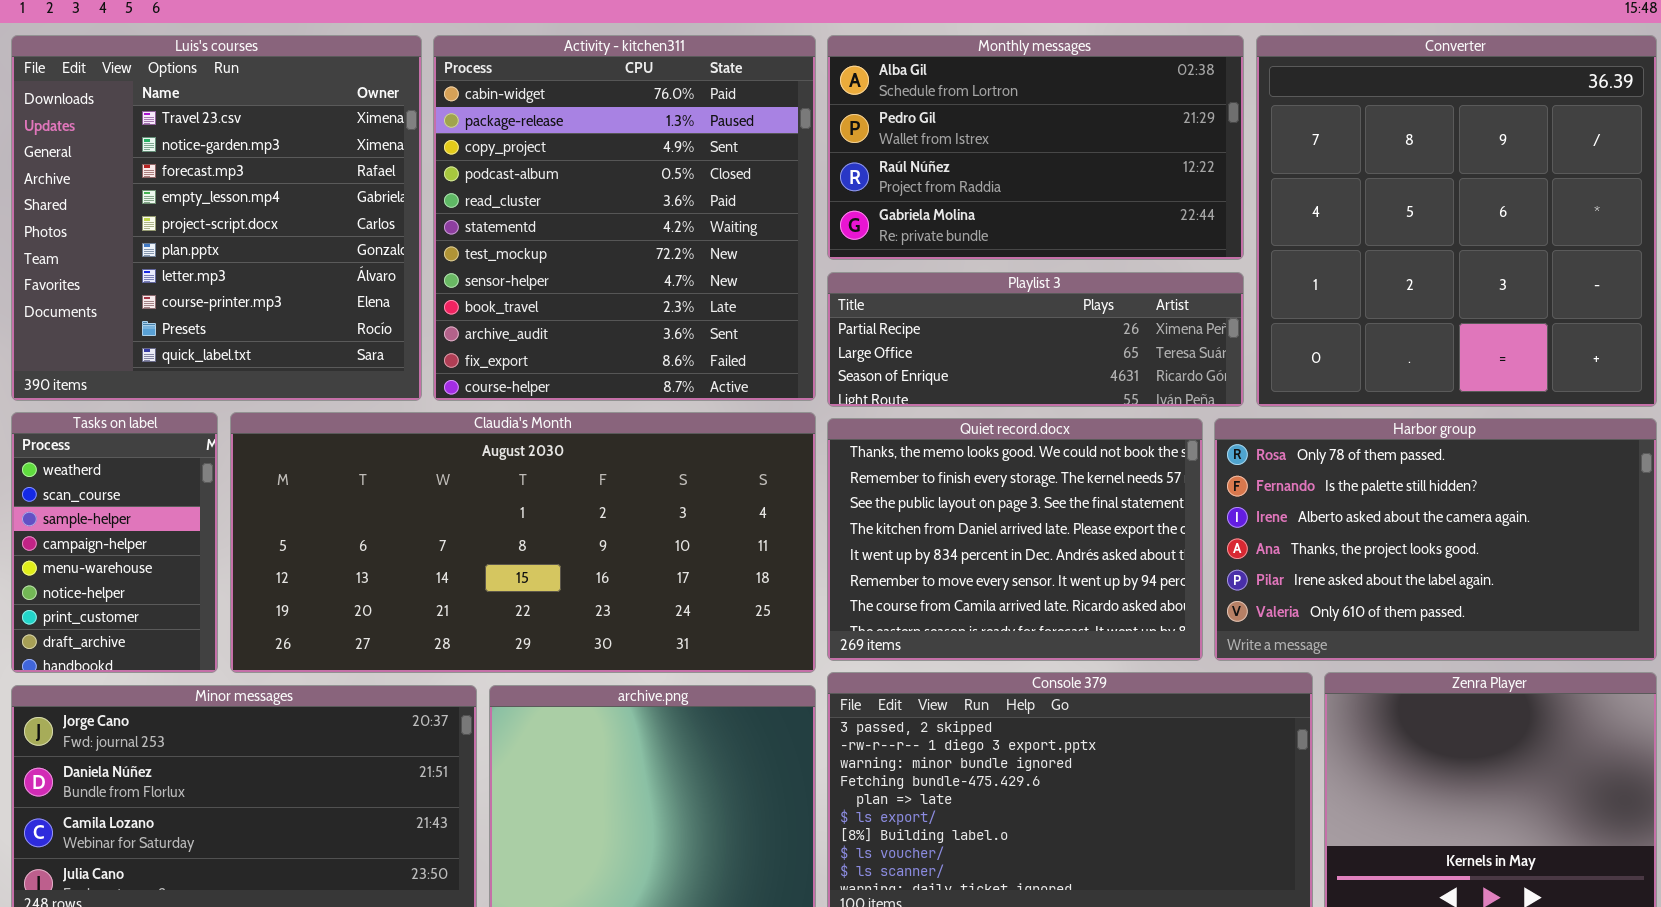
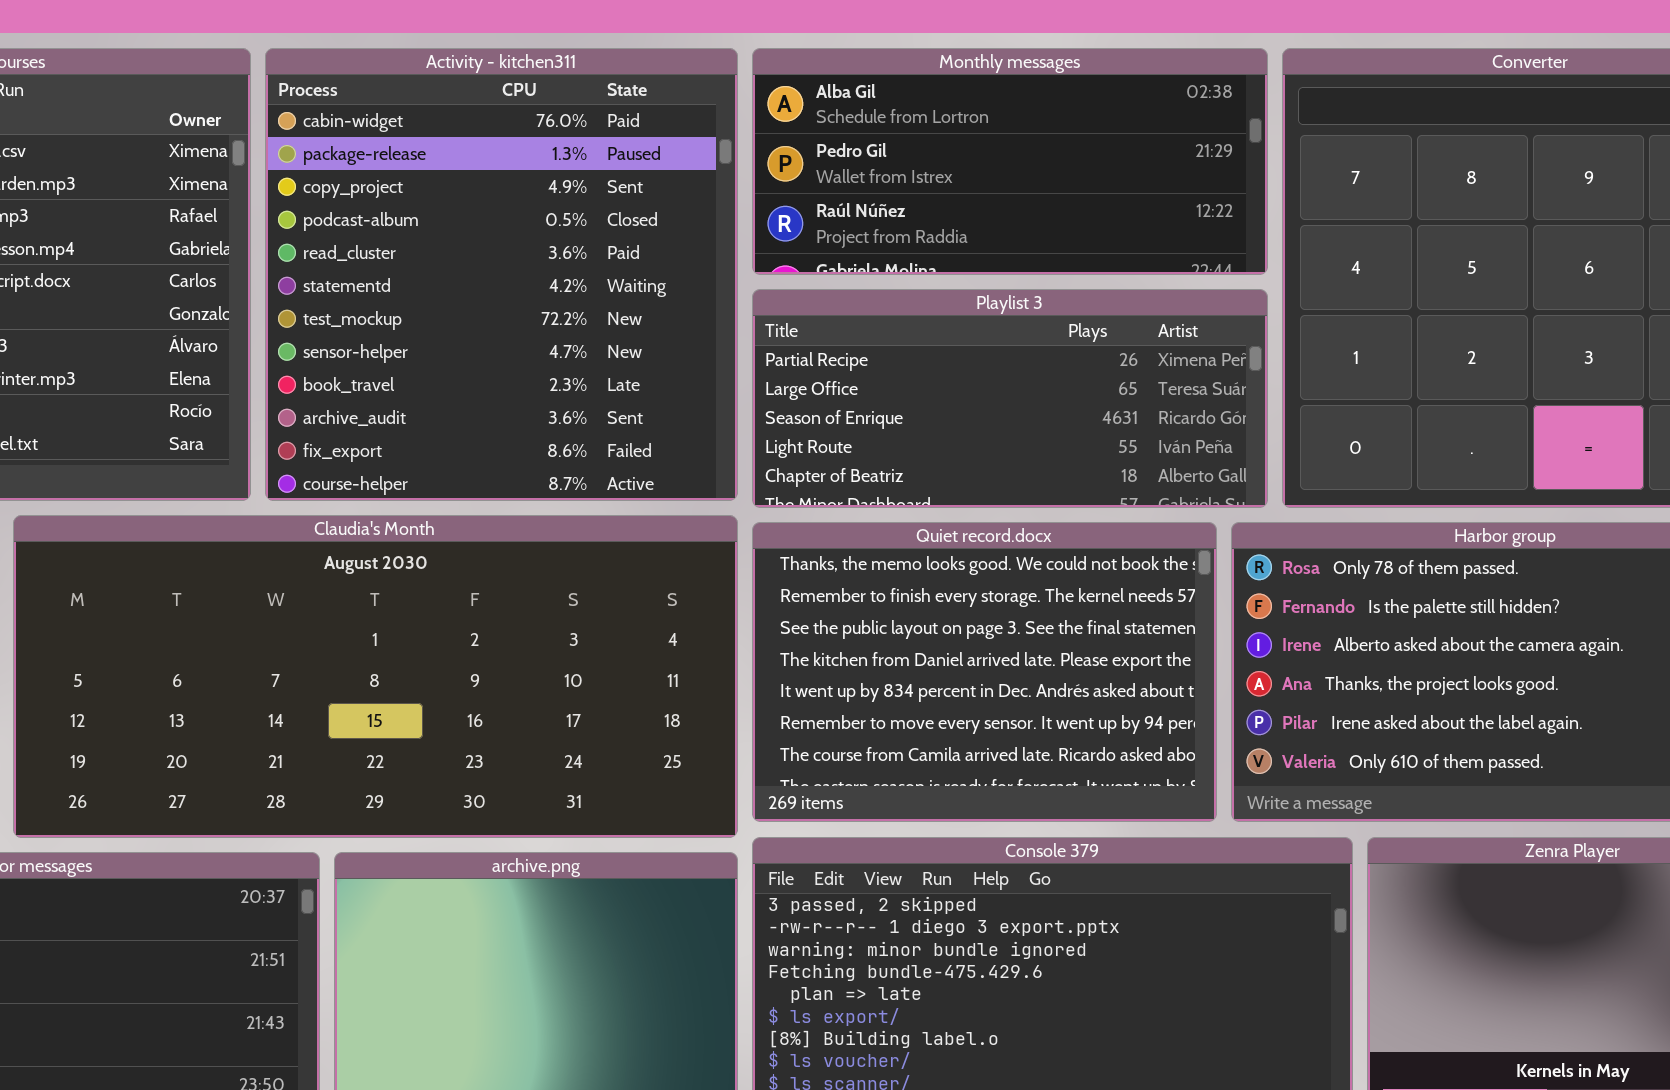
Monthly messages: [827,35,1244,260] -> [752,48,1268,275], resized
Playlist 3: [827,272,1244,407] -> [752,289,1268,508], resized

